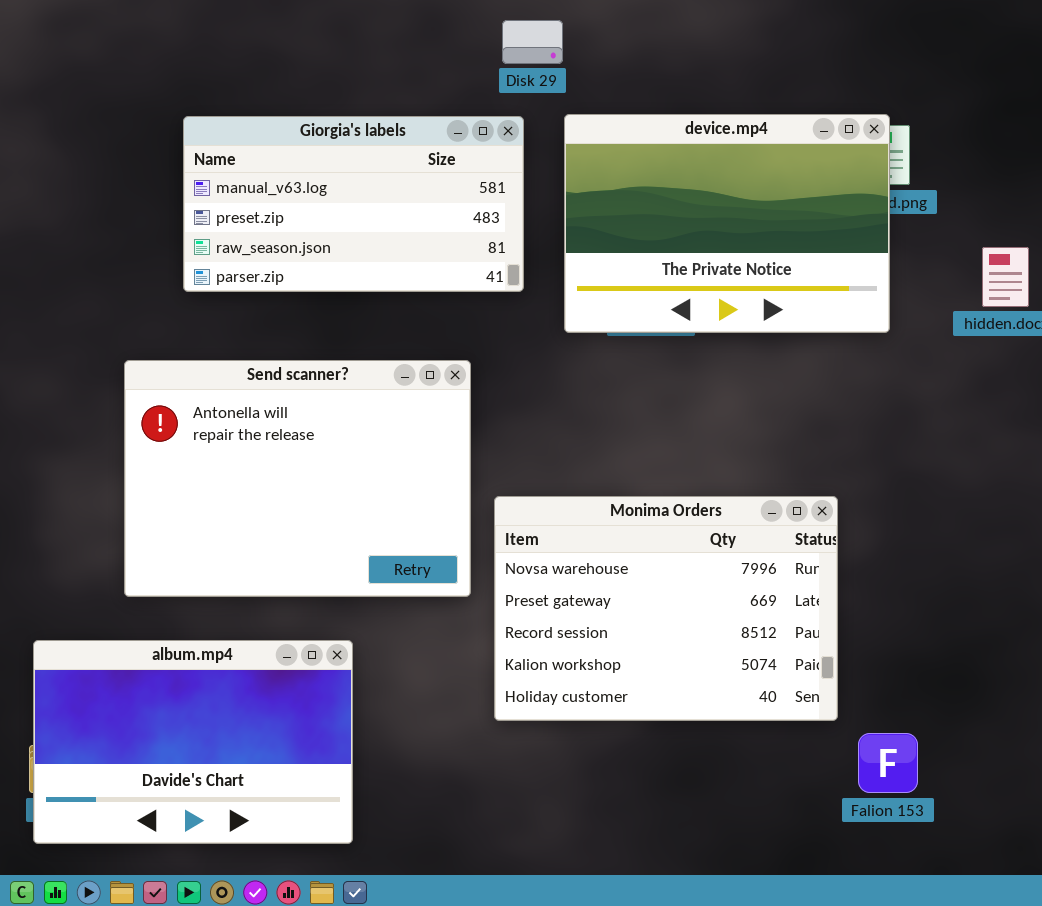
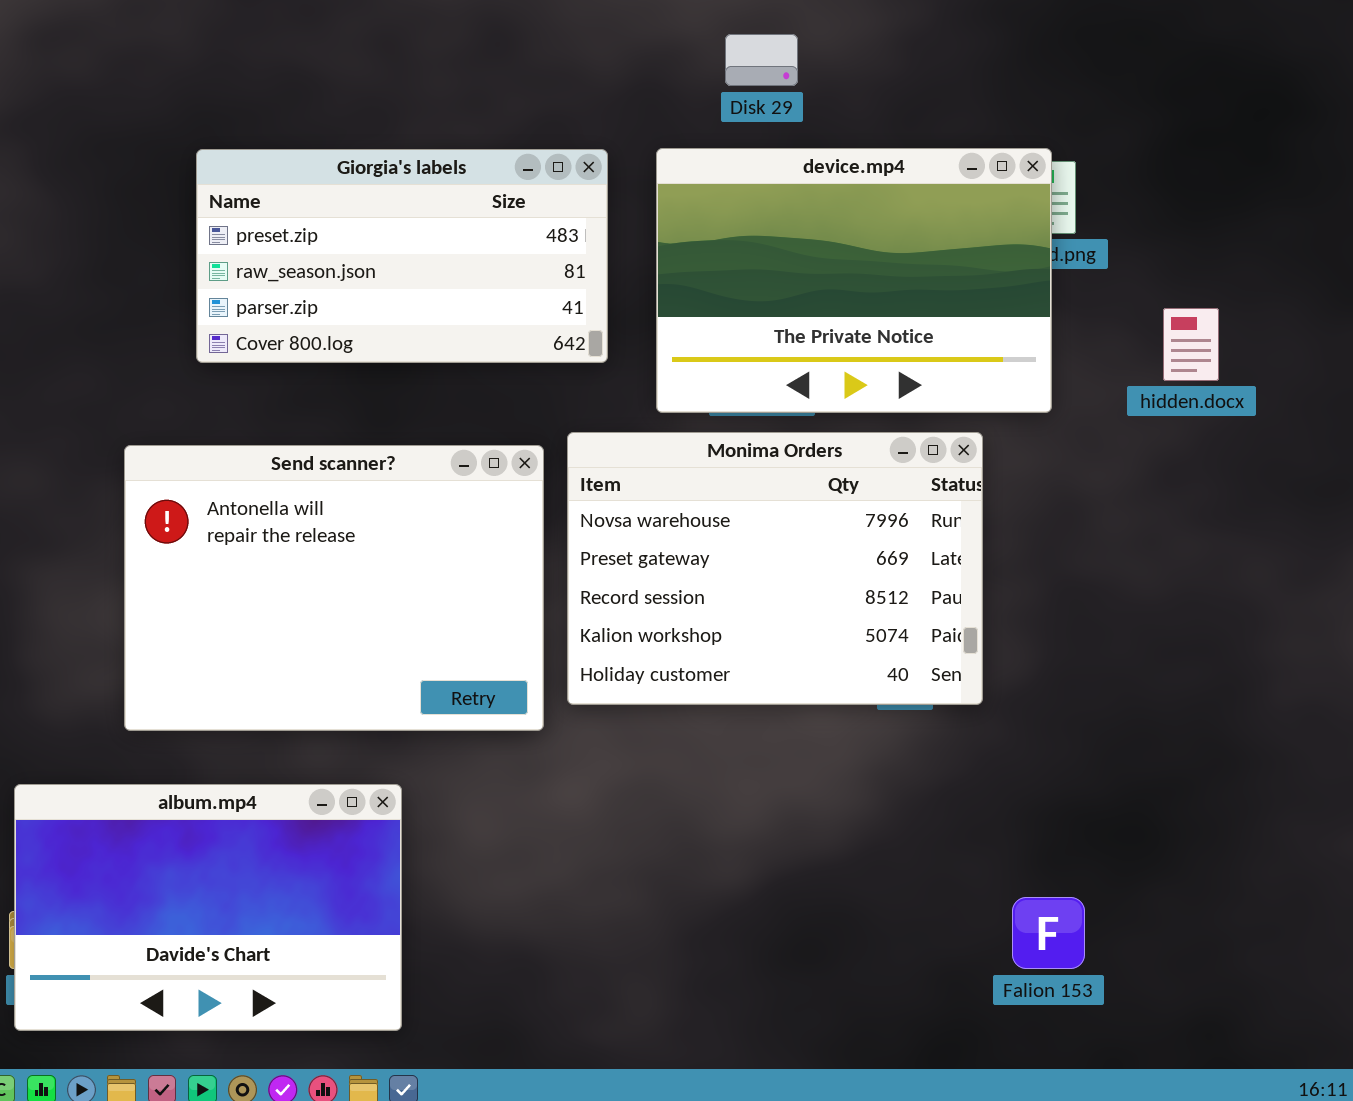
Disk 29: [502,20,563,64] -> [725,34,798,86], moved
Giorgia's labels: [183,116,524,292] -> [196,149,608,363], scrolled down 1 row
Monima Orders: [494,496,838,721] -> [567,432,983,705], moved

